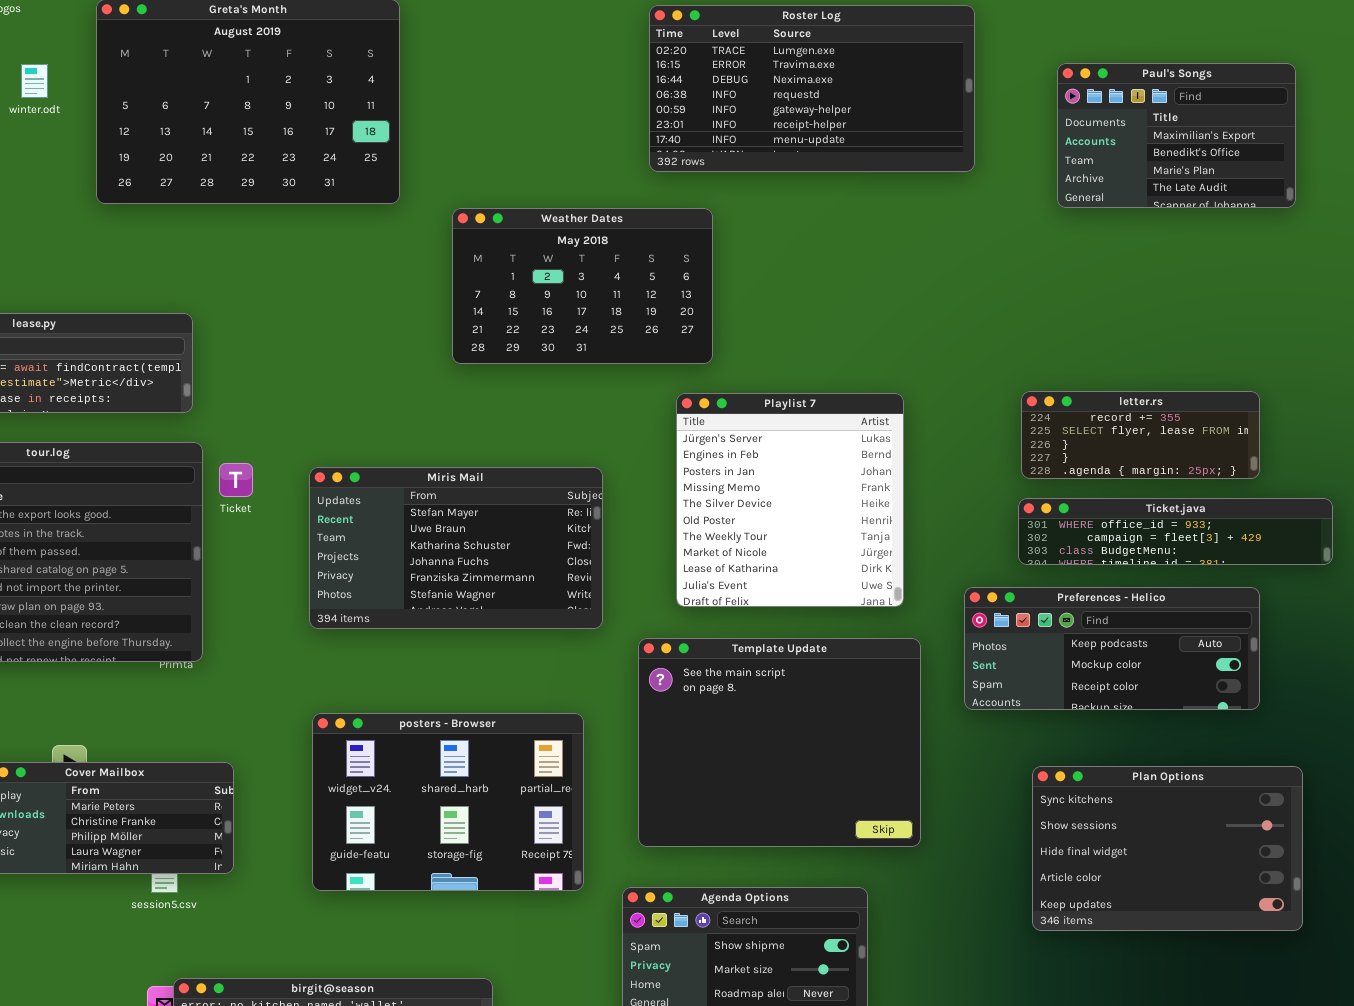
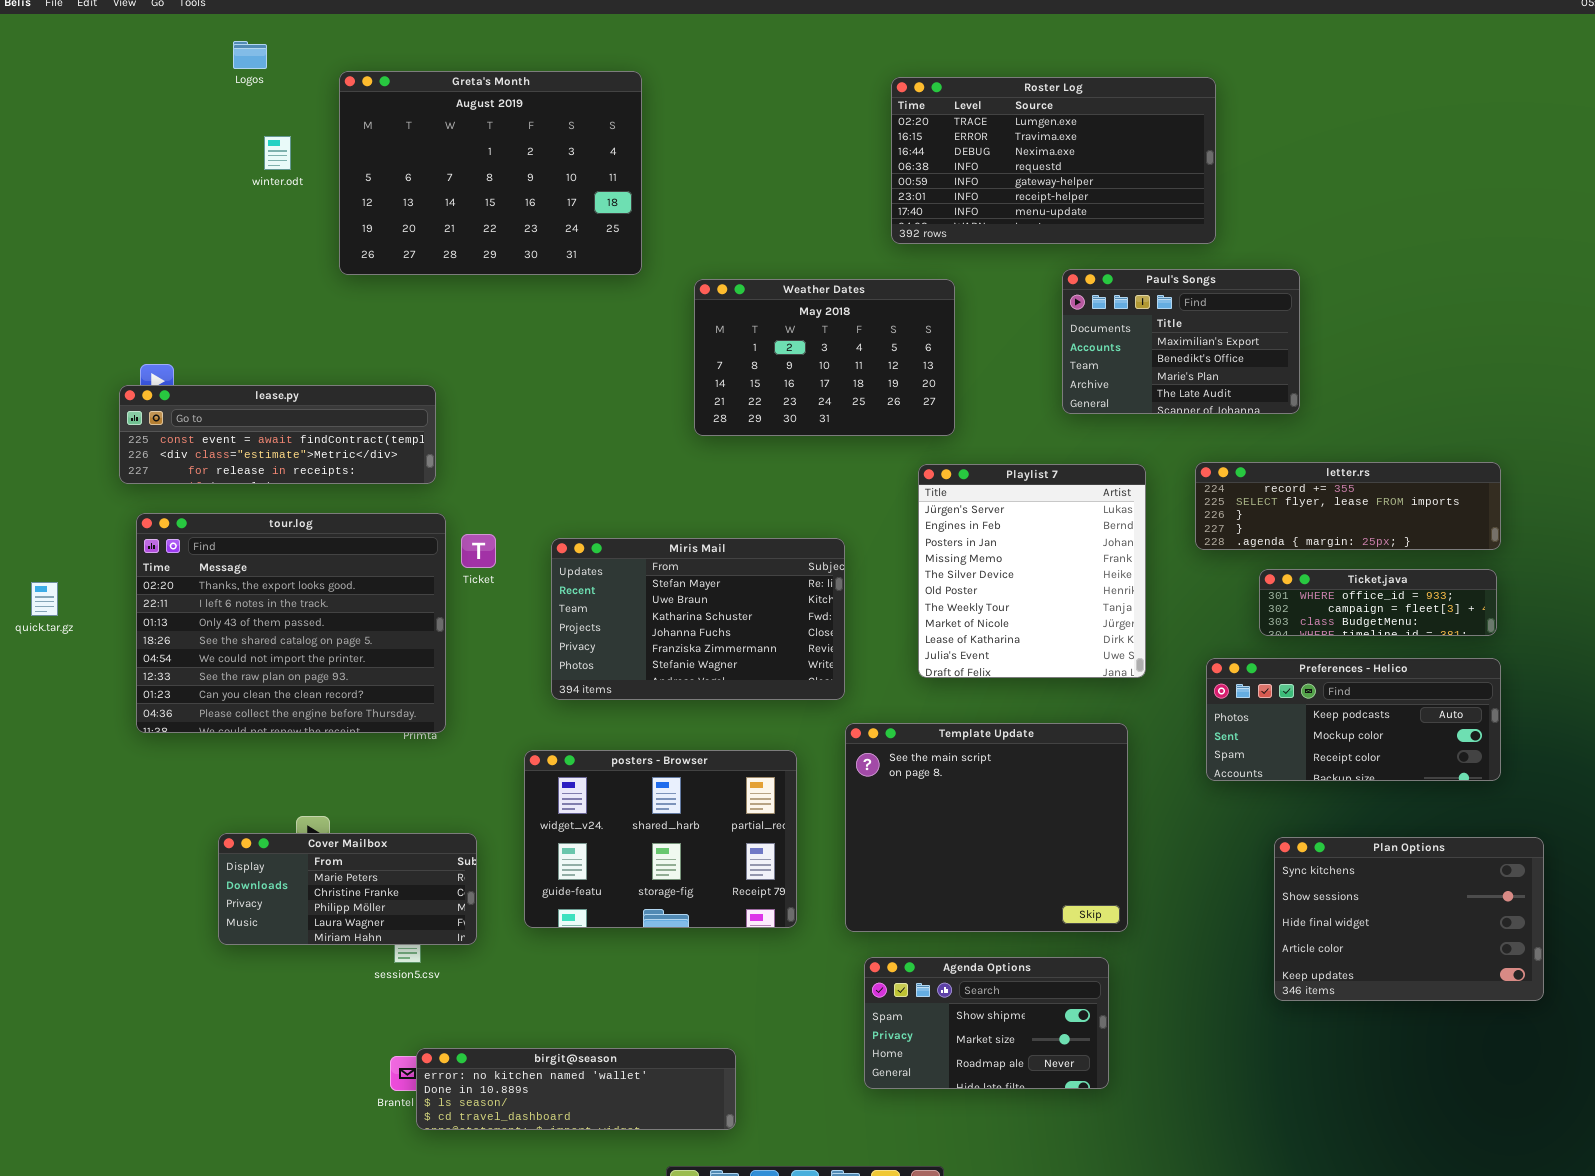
Paul's Songs: [1057,63,1296,208] -> [1062,269,1300,414], moved
letter.rs: [1021,391,1260,479] -> [1195,462,1501,550], resized
Ticket.java: [1018,498,1333,565] -> [1259,569,1497,636], resized
Template Update: [638,638,921,847] -> [845,723,1128,932], moved
posters - Browser: [312,713,584,891] -> [524,750,797,928], moved

